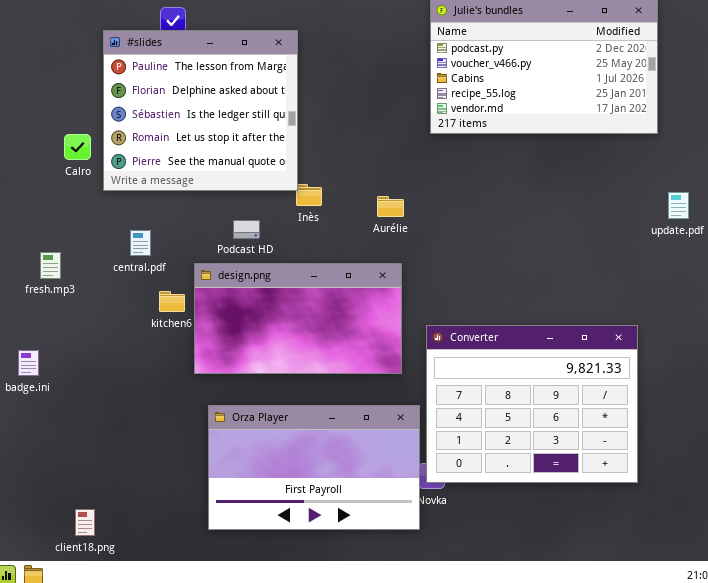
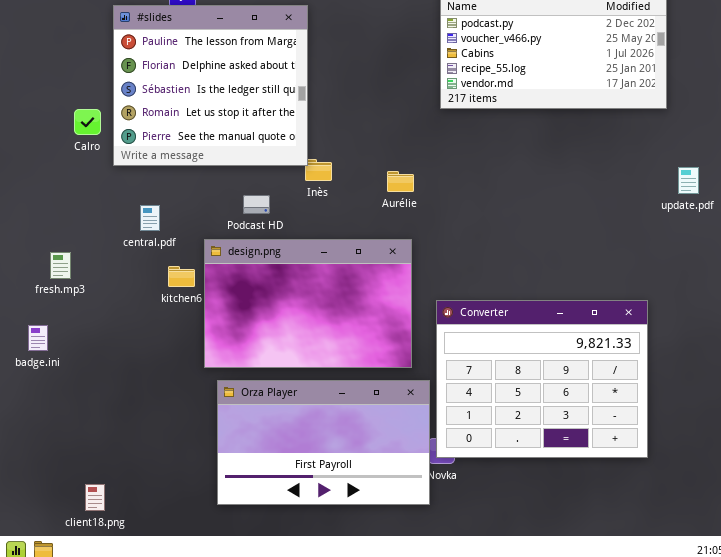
fresh.mp3: [40,252,61,279] -> [50,252,71,279], moved
design.png: [194,263,402,374] -> [204,239,412,368], resized

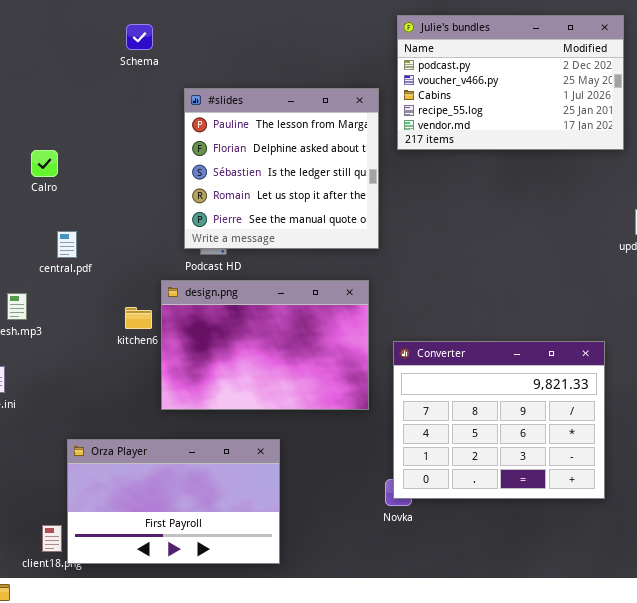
#slides: [113,5,308,166] -> [184,88,379,249], moved
central.pdf: [140,205,160,231] -> [57,231,77,258], moved
Orza Player: [217,380,430,505] -> [67,439,280,564], moved

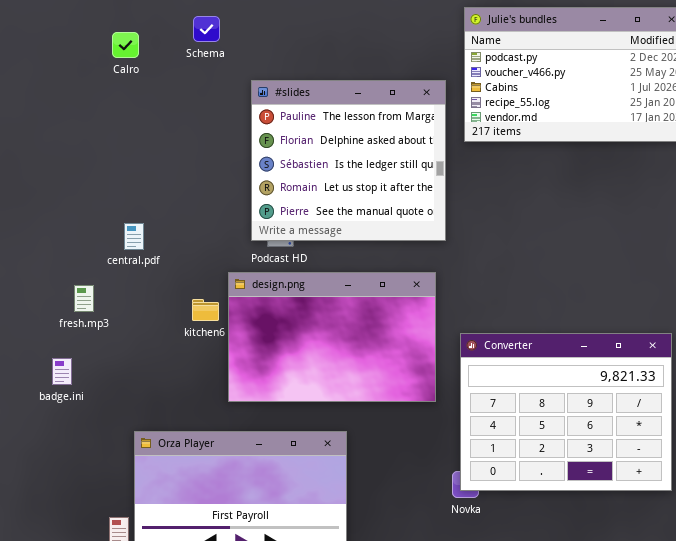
Calro: [31,150,58,177] -> [112,32,139,58], moved

